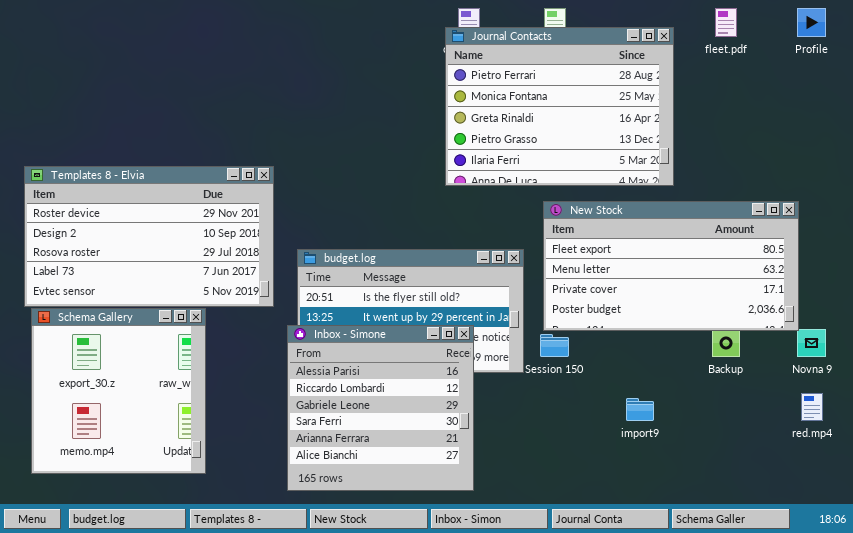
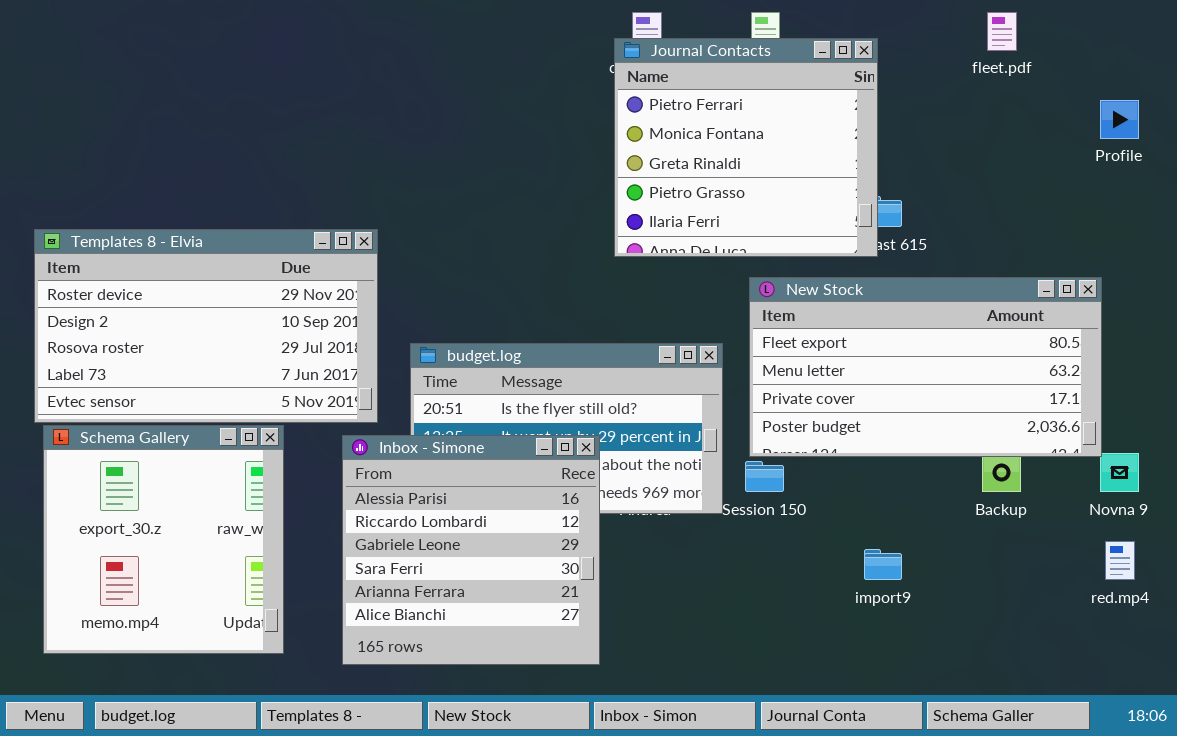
Profile: [797,8,826,37] -> [1100,100,1139,139], moved
Journal Contacts: [445,27,674,186] -> [614,38,878,257], resized
Inbox - Simone: [287,325,474,491] -> [342,435,600,665], moved

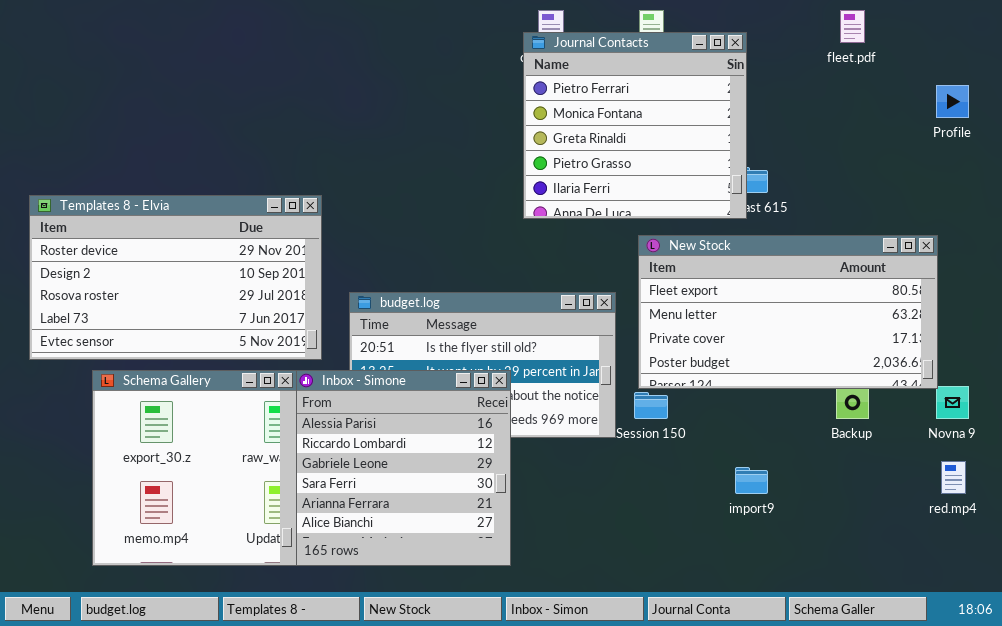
Schema Gallery: [43,425,284,654] -> [92,370,297,566], moved

